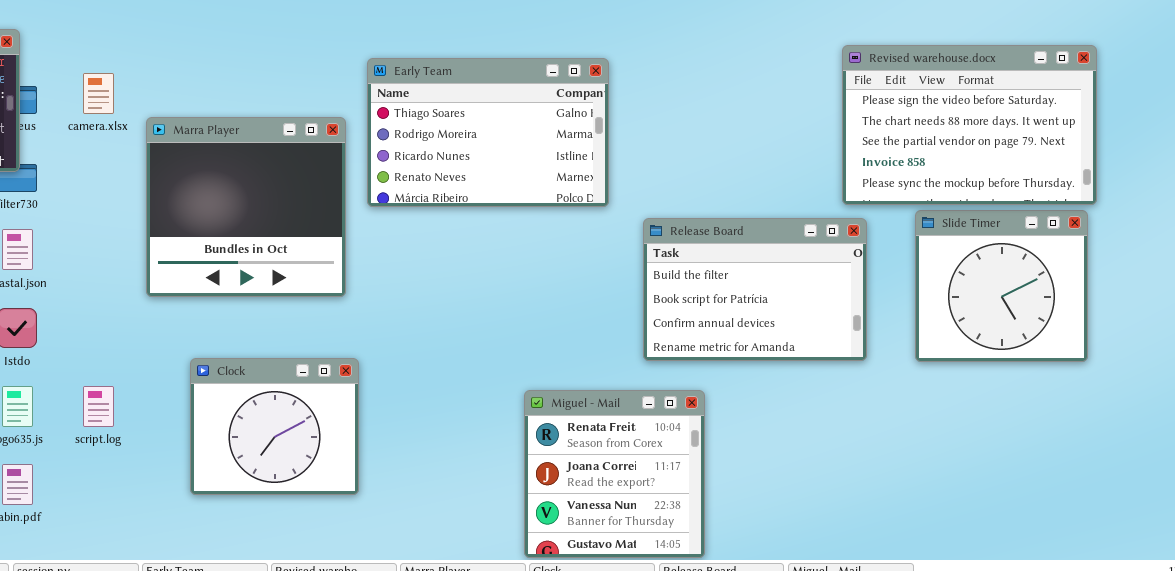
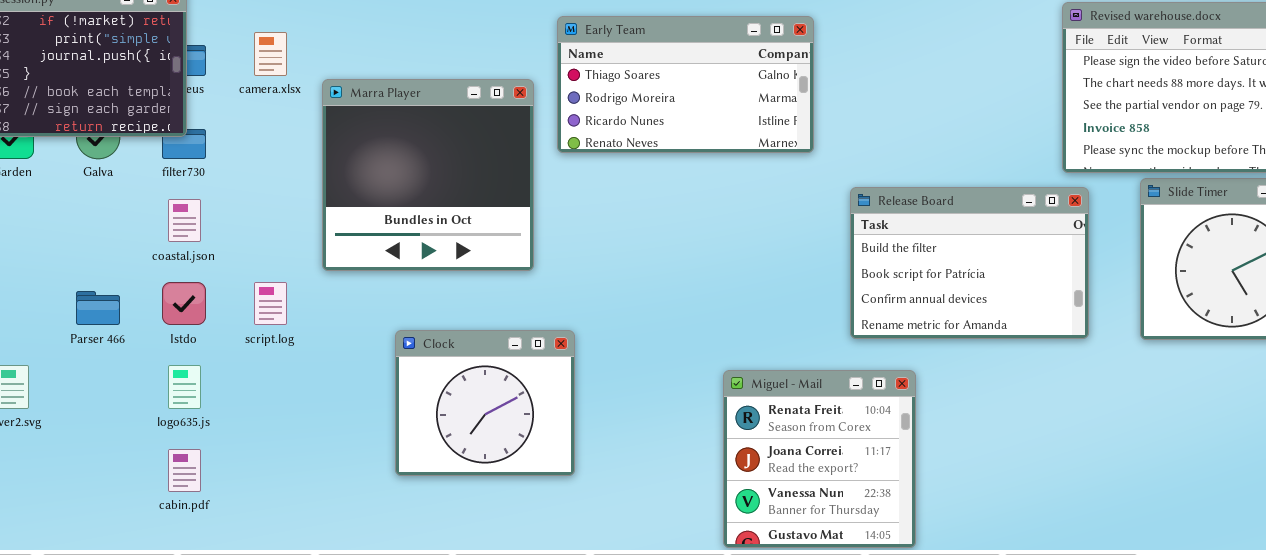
Early Team: [367,58,609,207] -> [557,16,814,153], resized
Clock: [190,358,359,495] -> [395,330,575,476], moved
script.log: [83,386,114,427] -> [254,282,287,325], moved

